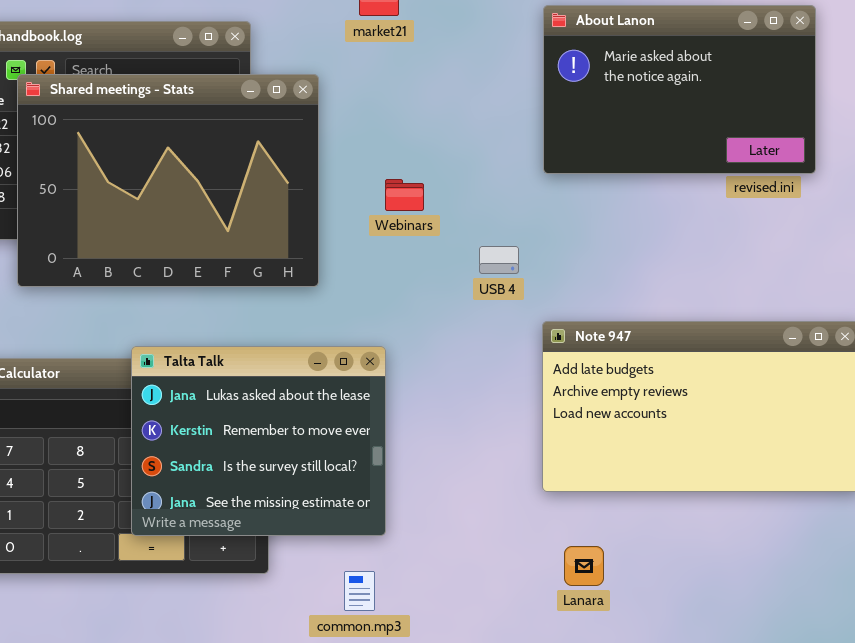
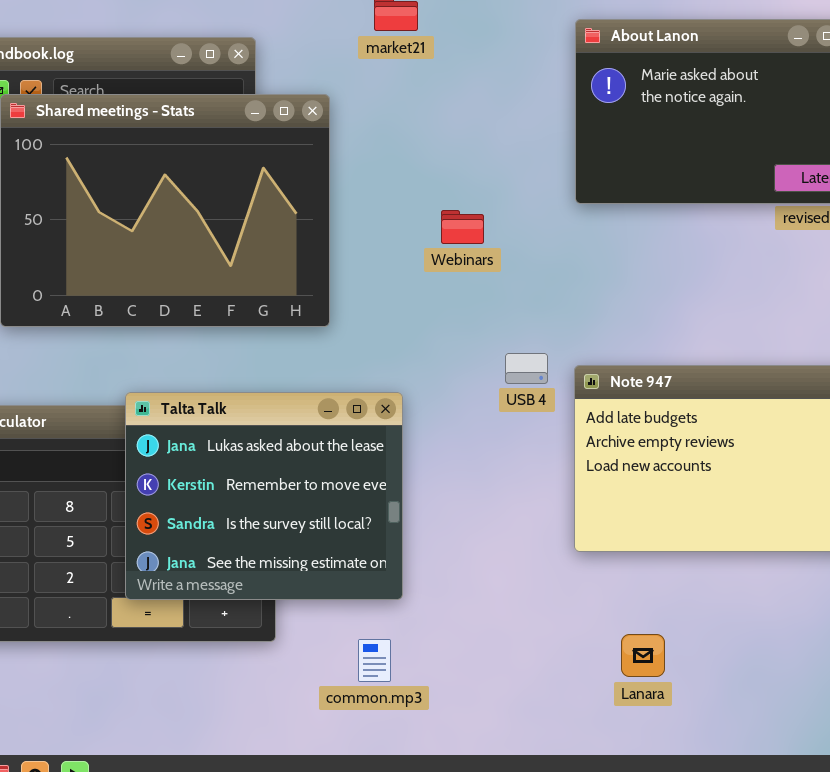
Webinars: [385,179,424,211] -> [441,210,484,244], moved
USB 4: [479,246,519,274] -> [505,353,548,384], moved
Lanara: [564,546,604,586] -> [621,634,665,677], moved

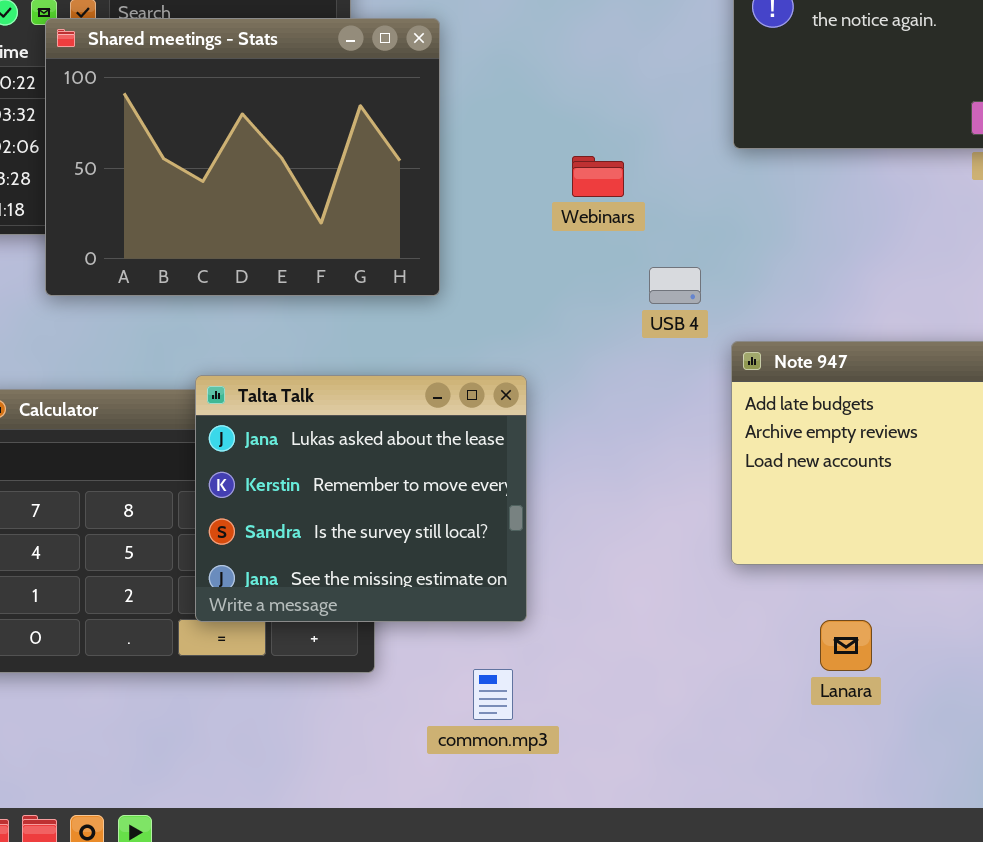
USB 4: [505,353,548,384] -> [649,267,701,304], moved
Lanara: [621,634,665,677] -> [820,620,872,671], moved

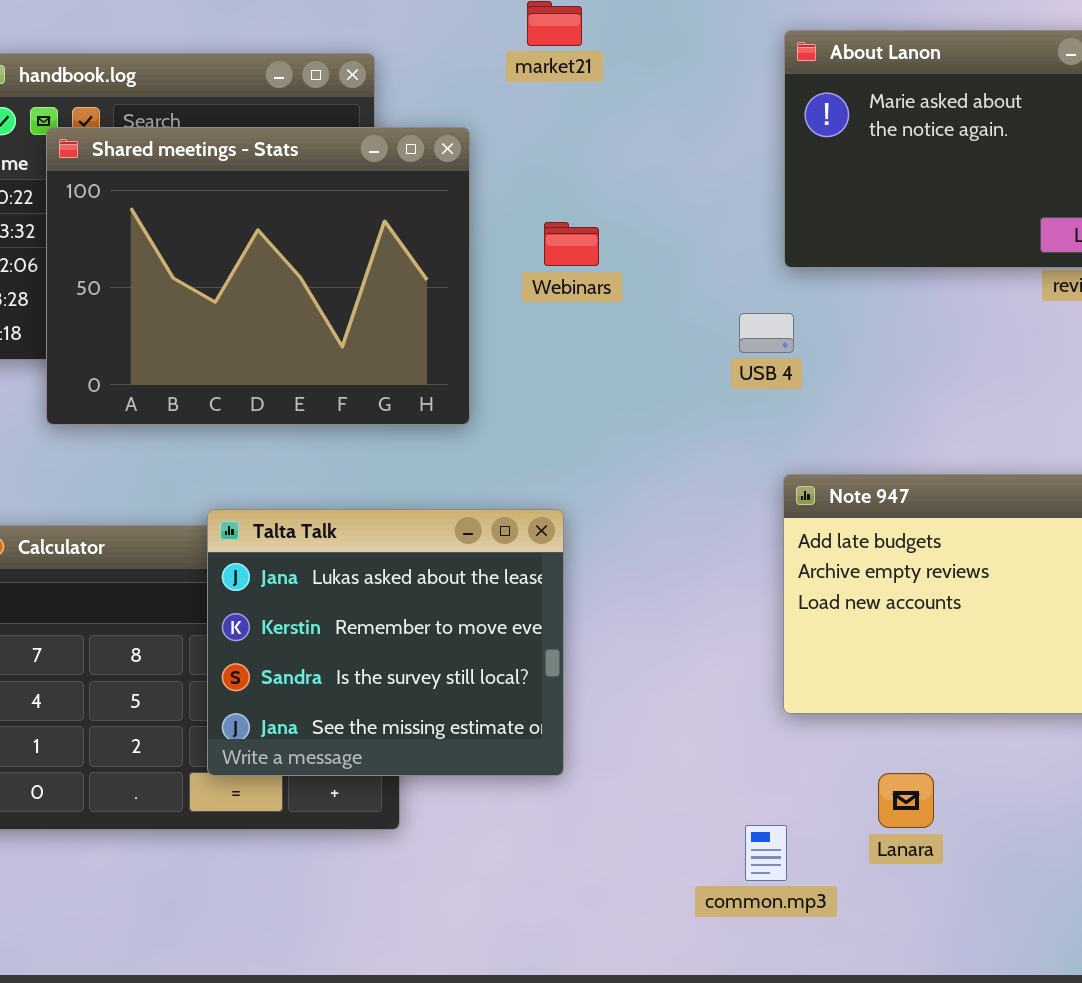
Webinars: [572,156,624,197] -> [544,222,599,266], moved
USB 4: [649,267,701,304] -> [739,313,794,353], moved
common.mp3: [473,669,513,720] -> [745,825,787,881], moved

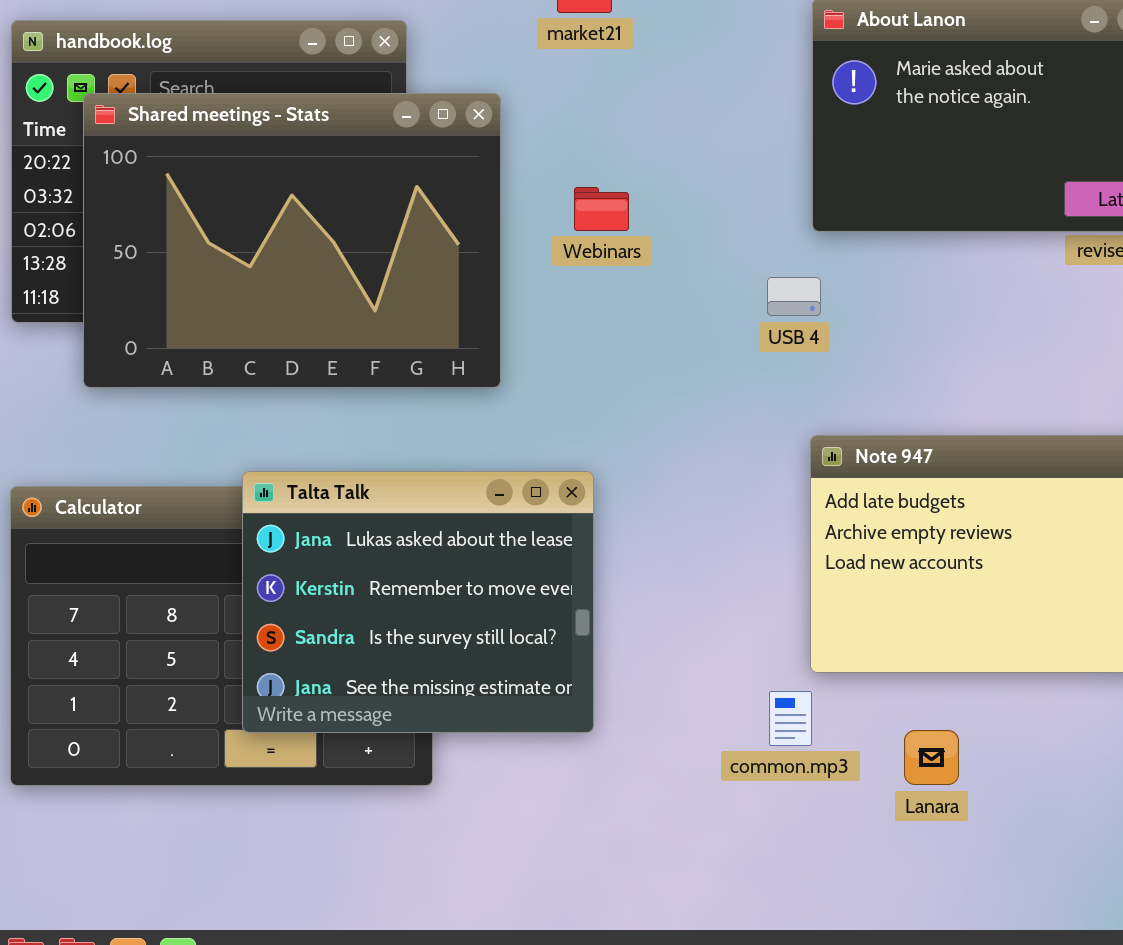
common.mp3: [745,825,787,881] -> [769,691,812,746], moved

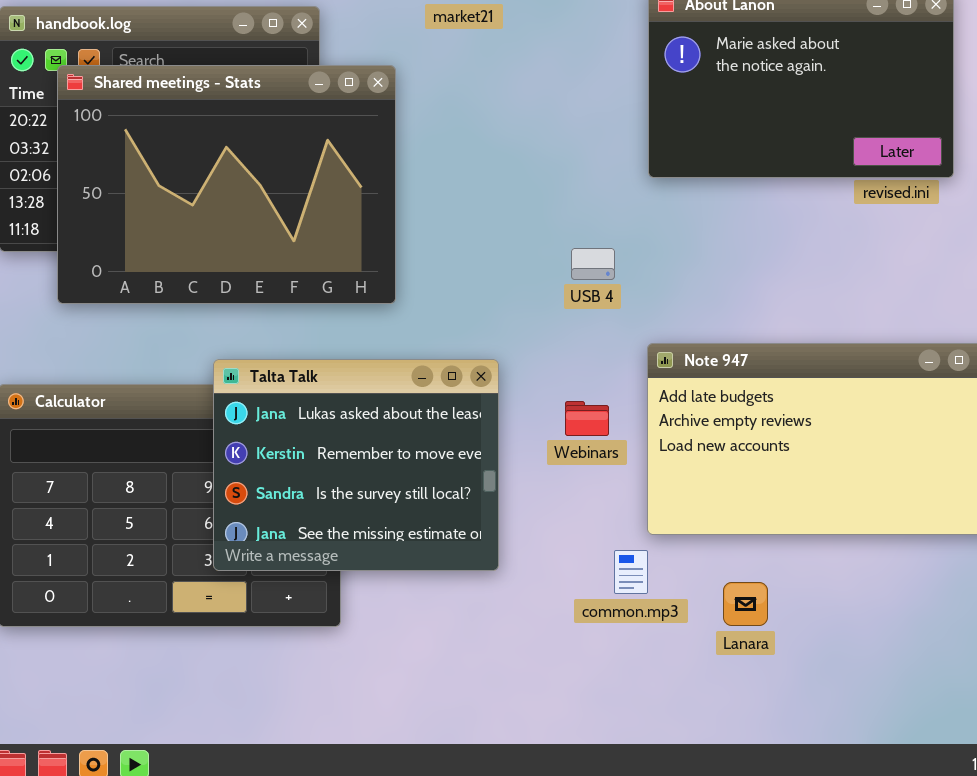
Webinars: [574,187,629,231] -> [565,401,609,436], moved
USB 4: [767,277,821,316] -> [571,248,615,280], moved
Talta Talk: [242,471,594,733] -> [213,359,499,571], moved

